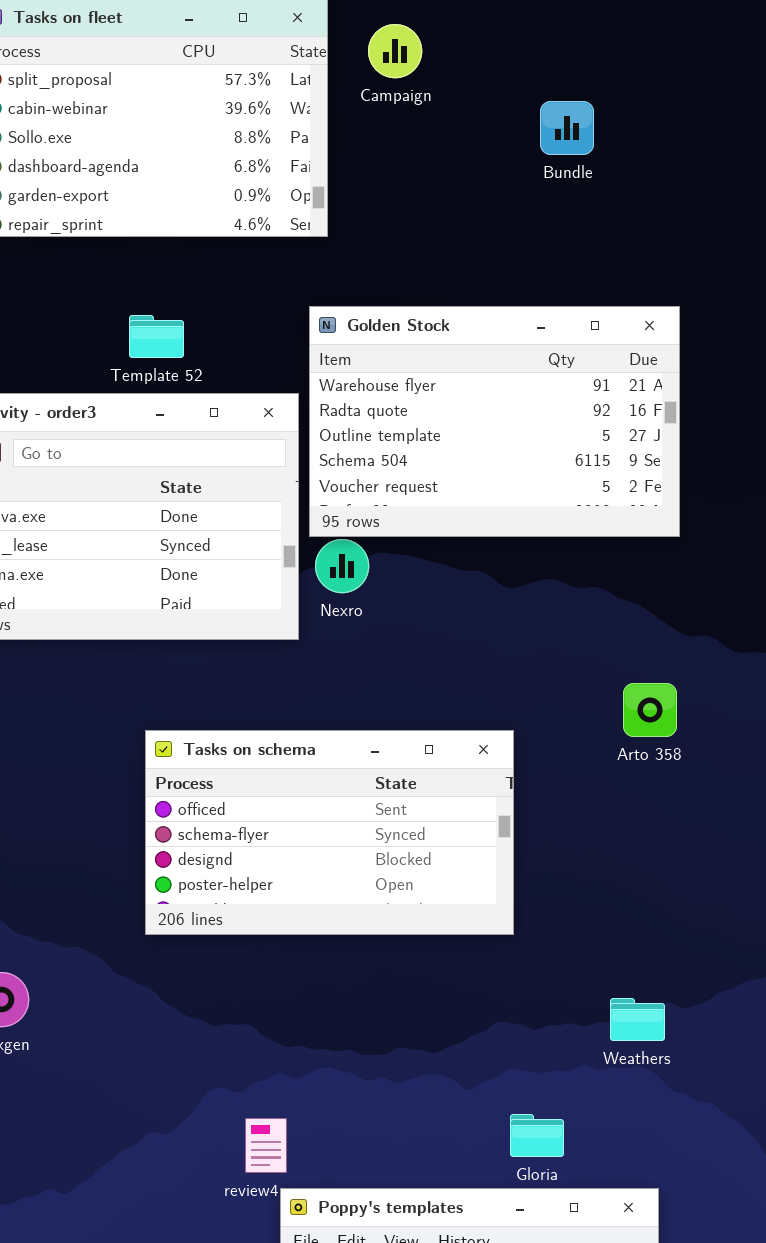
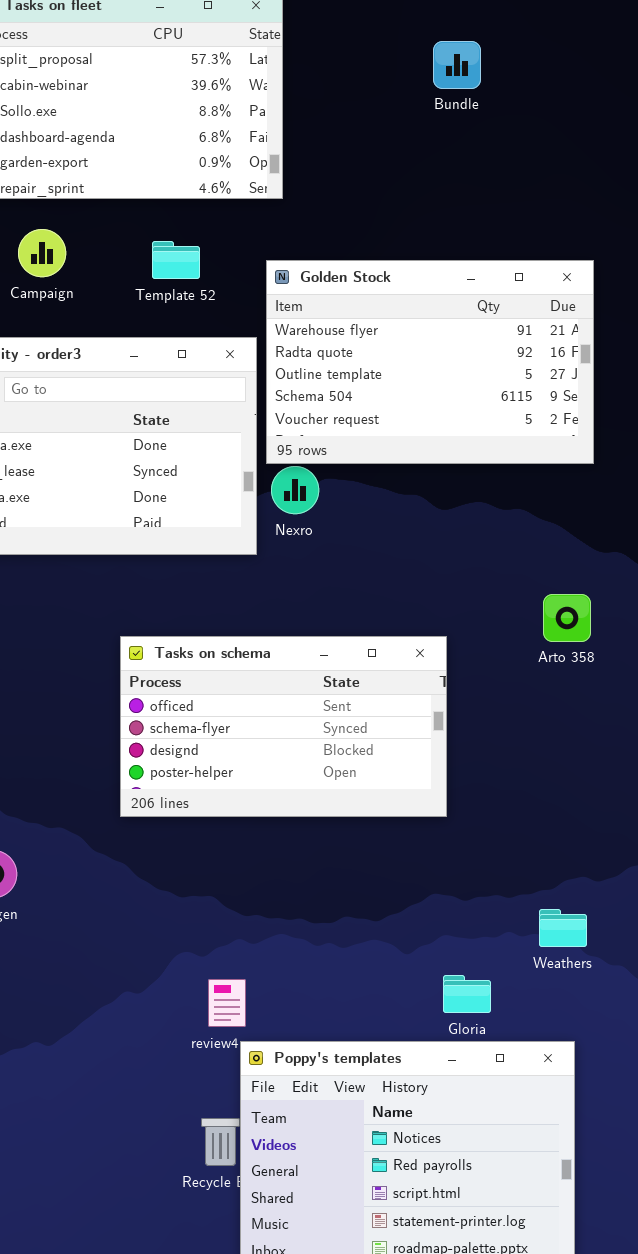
Campaign: [368,24,422,78] -> [18,229,66,277], moved
Bundle: [540,101,594,155] -> [433,41,481,89], moved
Template 52: [129,315,184,358] -> [152,241,200,279], moved
Weathers: [610,998,665,1041] -> [539,909,587,947], moved

